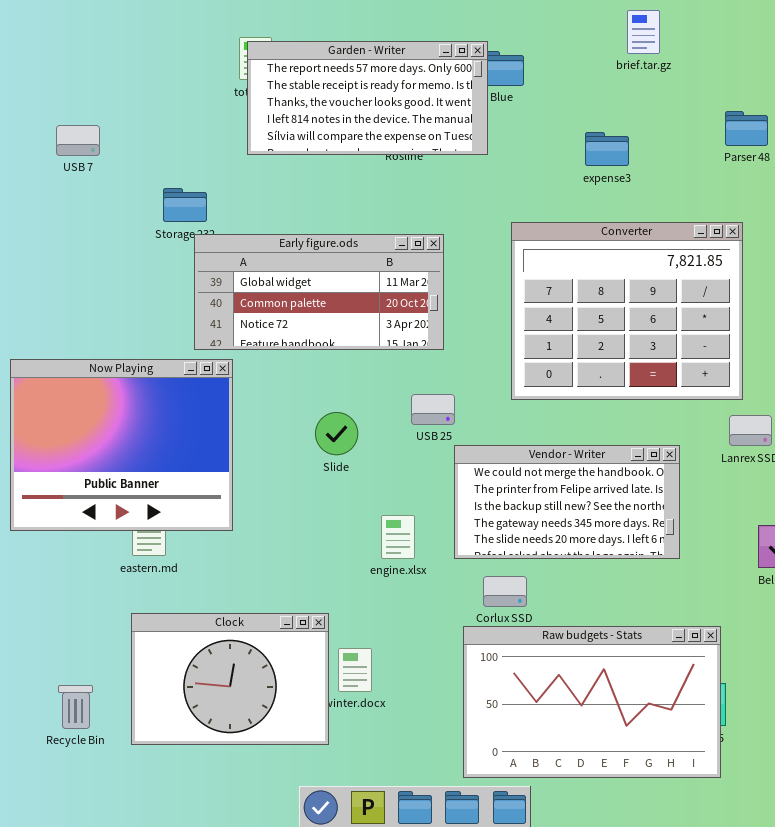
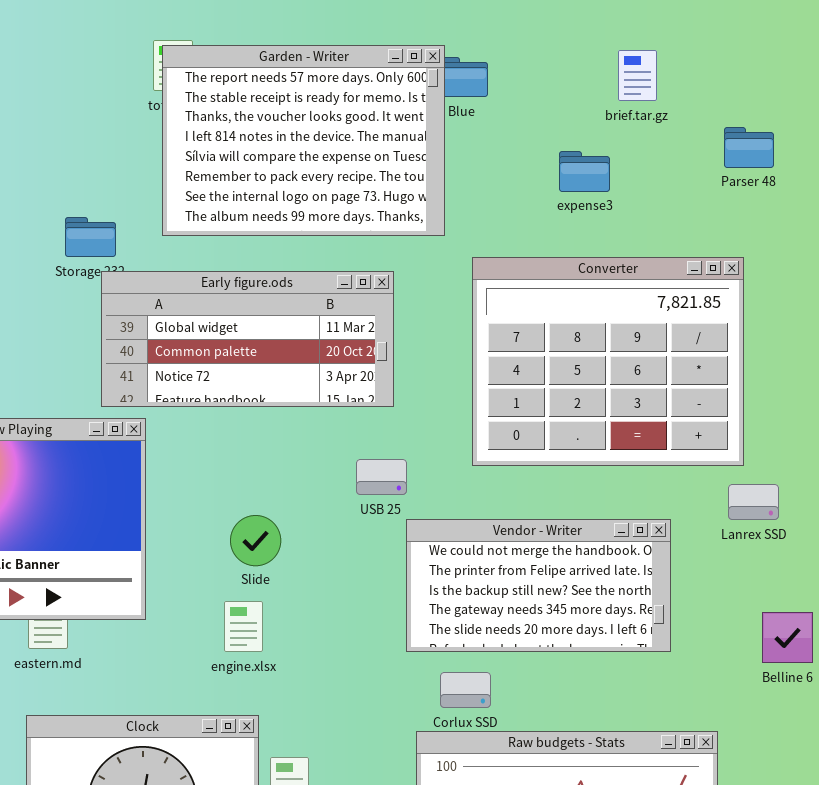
brief.tar.gz: [627,10,660,54] -> [618,50,657,101], moved
Garden - Writer: [247,41,488,155] -> [162,45,445,236], resized
Slide: [315,412,358,455] -> [230,515,281,566], moved
engine.xlsx: [381,515,415,559] -> [224,601,263,652], moved

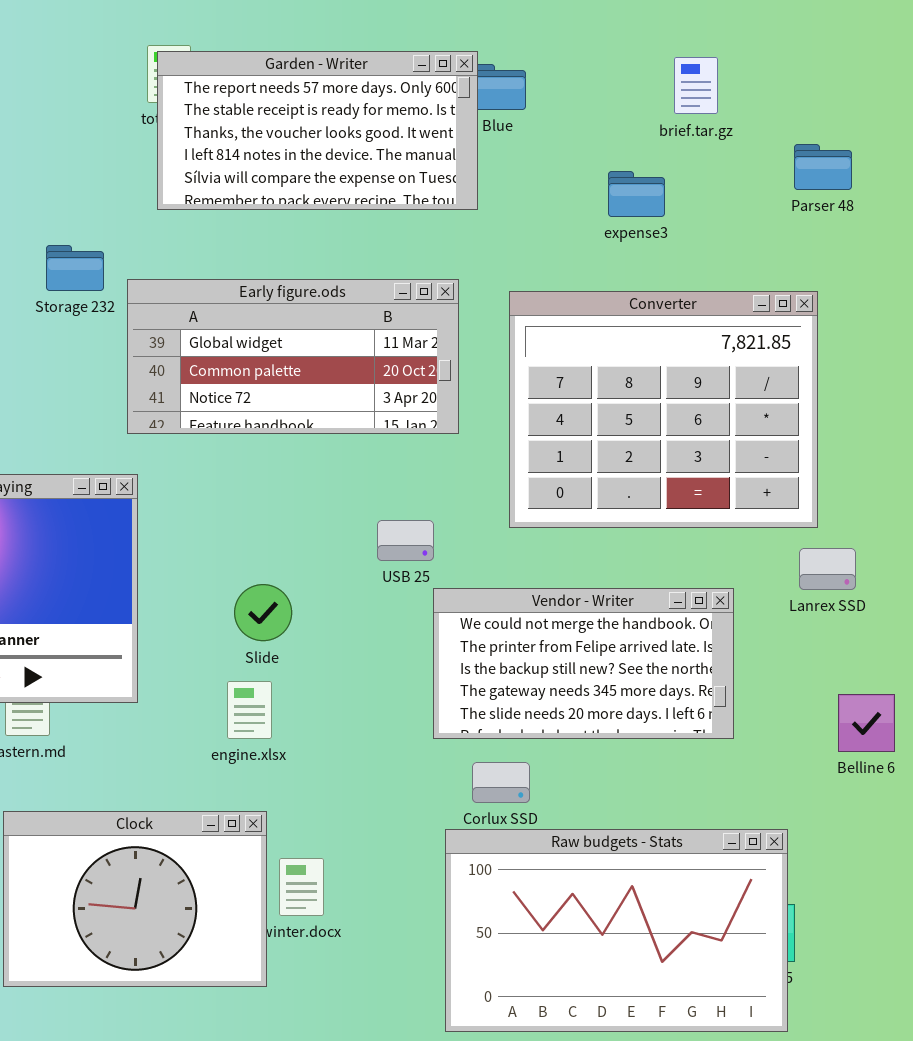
Garden - Writer: [162,45,445,236] -> [157,51,478,210], resized
Early figure.ods: [101,271,394,407] -> [127,279,459,434], moved

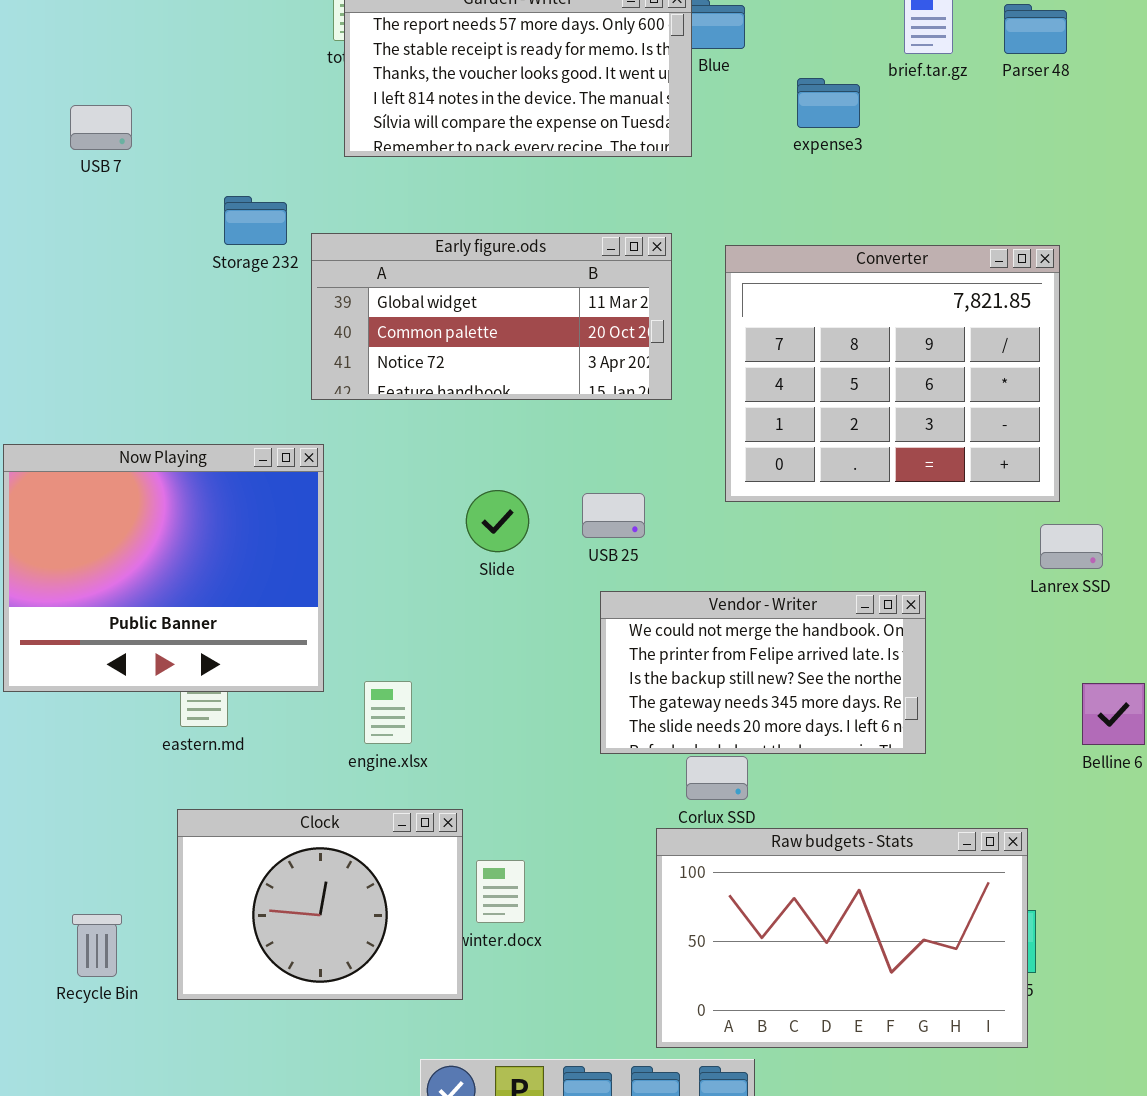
Parser 48: [794,144,852,190] -> [1004,4,1067,54], moved
expense3: [608,171,665,217] -> [797,78,860,128], moved
Slide: [234,584,292,641] -> [466,490,529,552], moved
Vendor - Writer: [433,588,734,739] -> [600,591,926,754], moved
engine.xlsx: [227,681,272,739] -> [364,681,412,744], moved

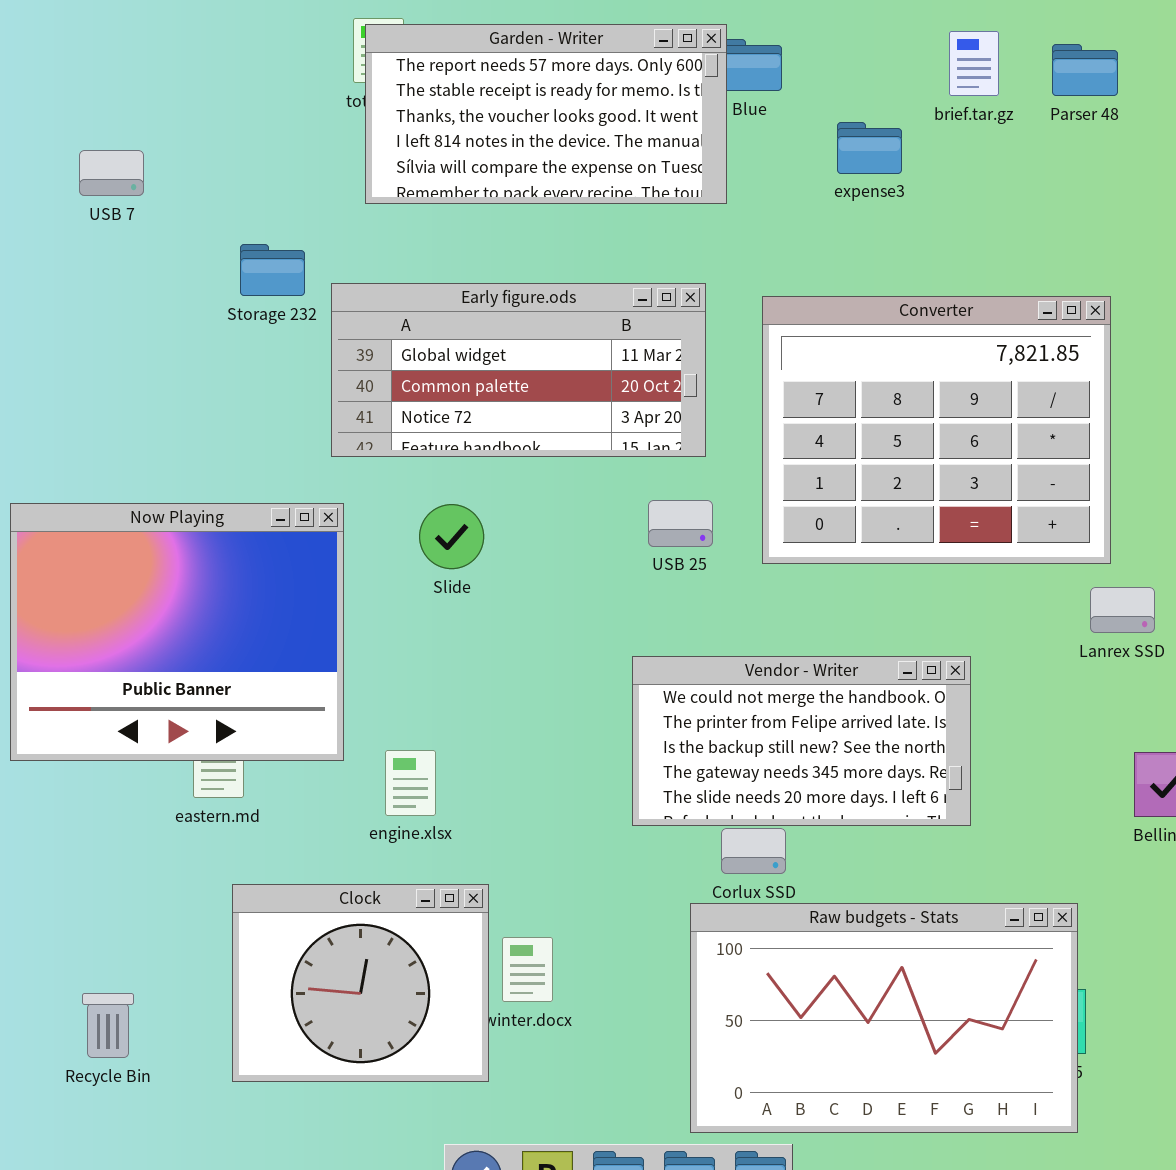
Slide: [466,490,529,552] -> [419,504,484,569], moved
USB 25: [582,493,645,538] -> [648,500,713,547], moved
Clock: [177,809,463,1000] -> [232,884,489,1082], resized

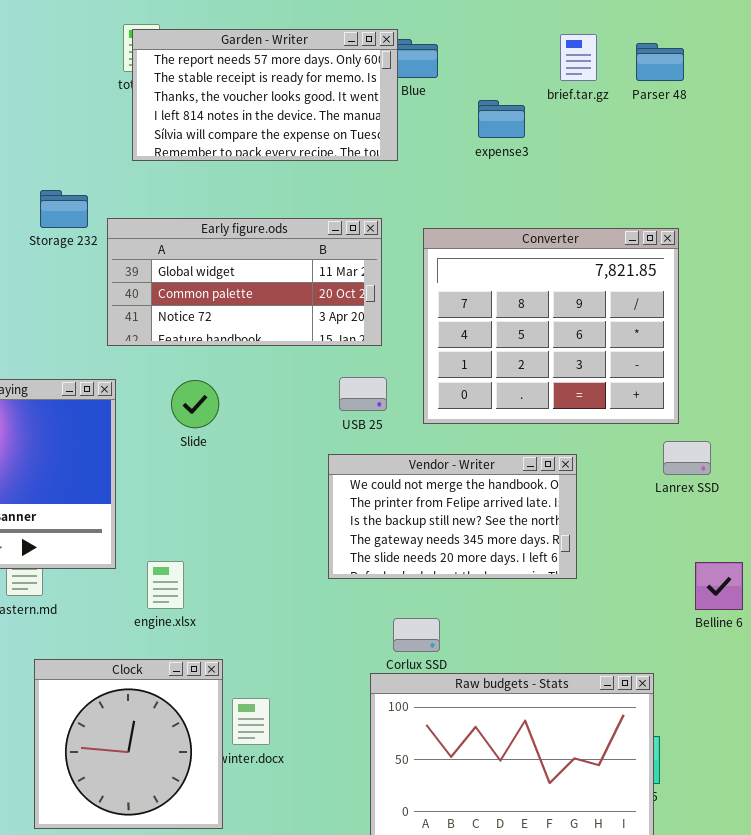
Vendor - Writer: [632,656,971,826] -> [328,454,577,579], moved
Clock: [232,884,489,1082] -> [34,659,223,829], resized

